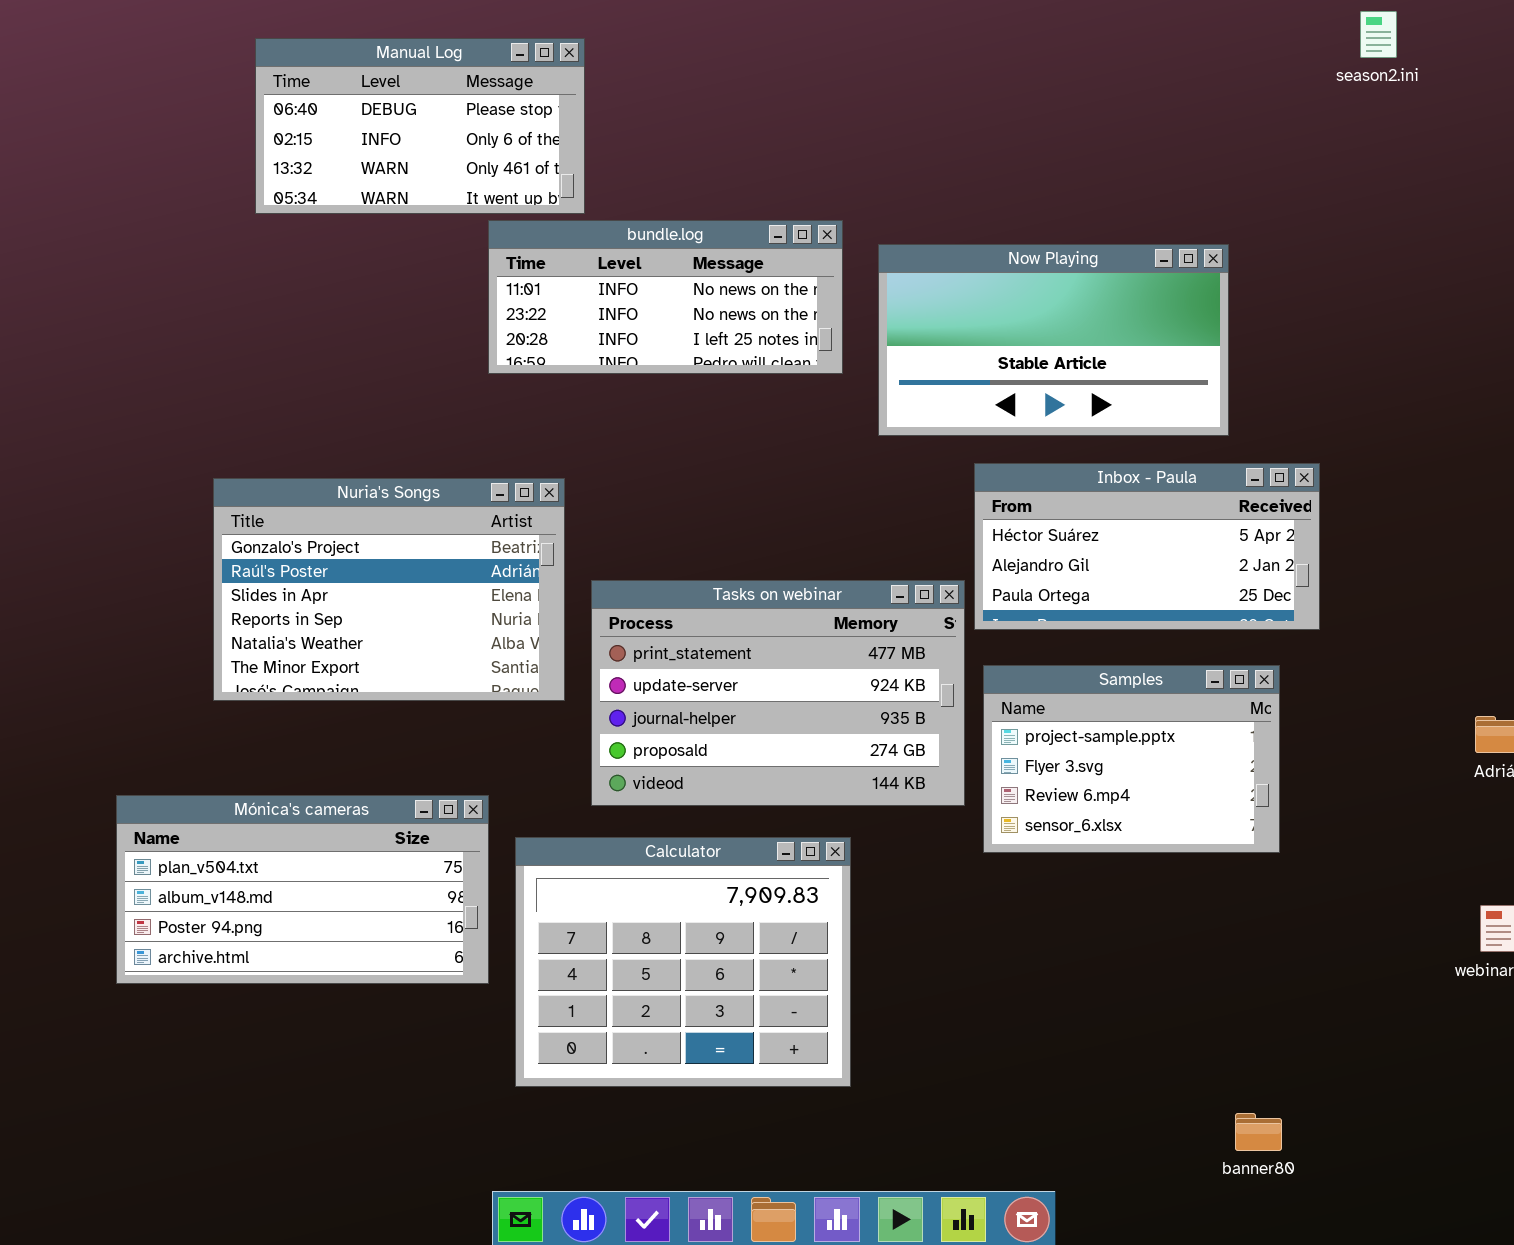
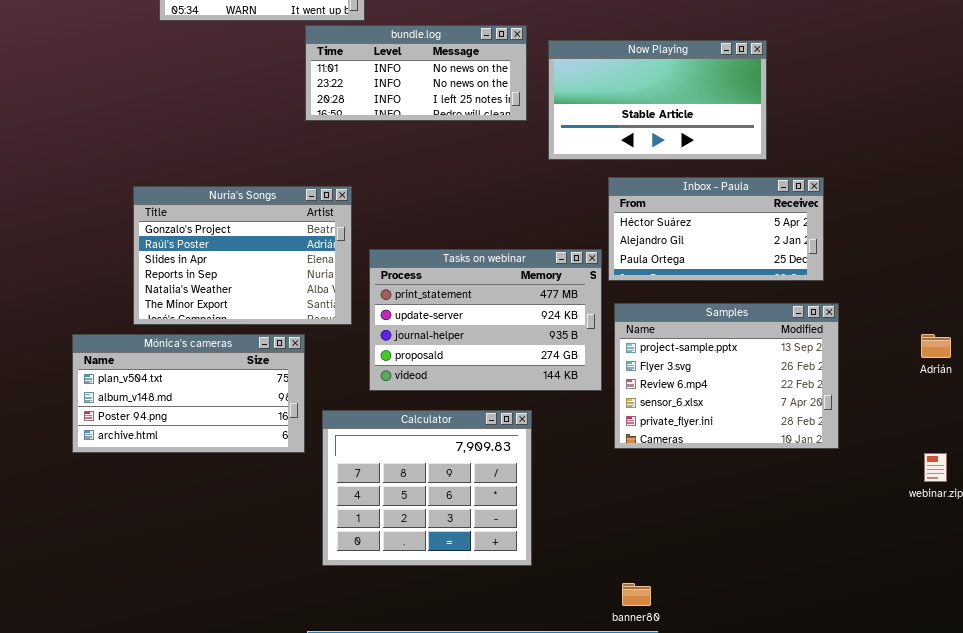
Samples: [983,665,1280,853] -> [614,303,839,449], resized
Mónica's cameras: [116,795,489,984] -> [72,334,305,453], moved
banner80: [1235,1113,1282,1151] -> [622,583,651,606], moved

